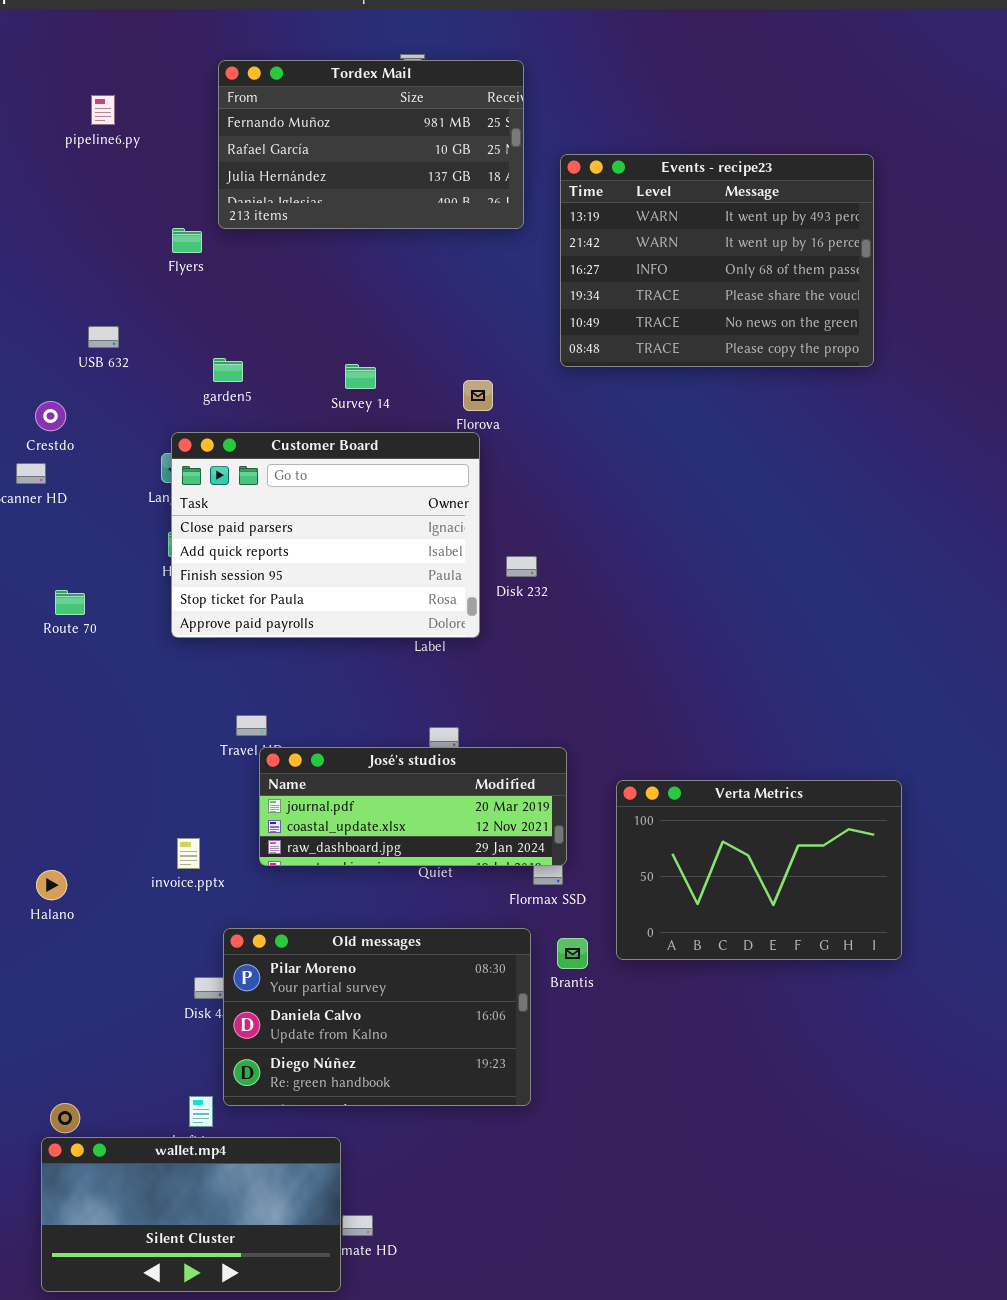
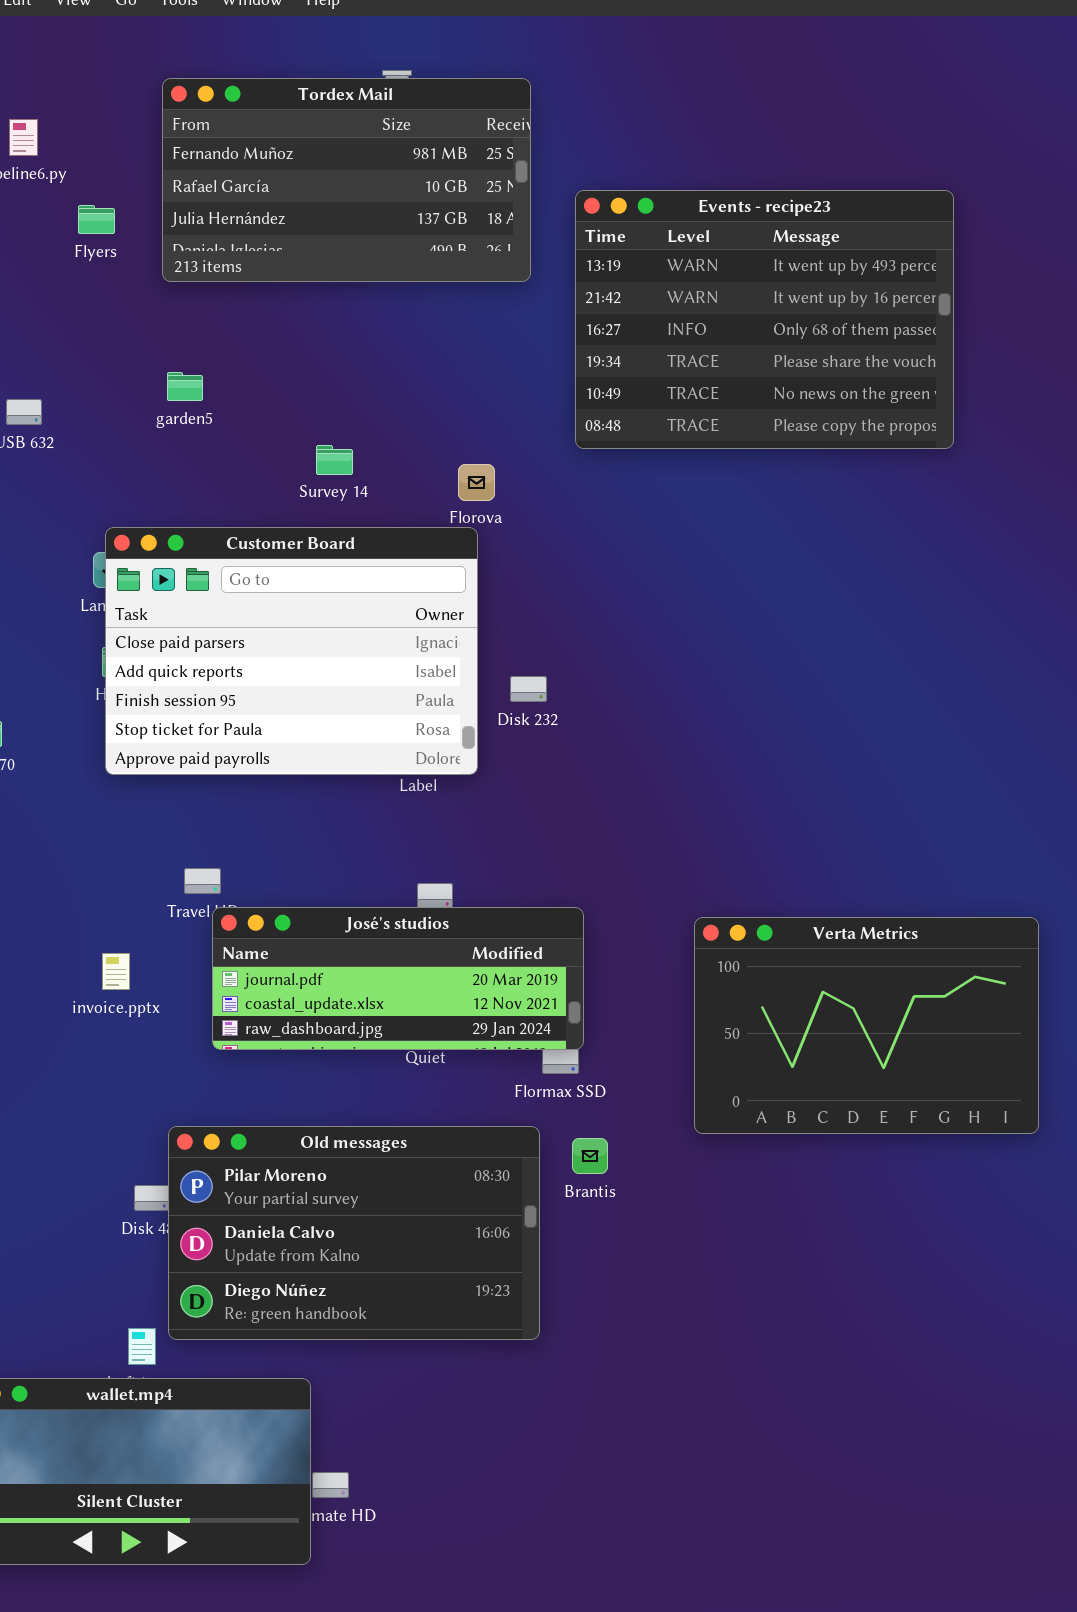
Flyers: [172,228,202,253] -> [78,205,115,234], moved
garden5: [213,358,243,382] -> [167,372,203,401], moved
Verta Metrics: [616,780,902,960] -> [694,917,1039,1134], moved
invoice.pptx: [177,838,200,869] -> [102,953,130,990], moved

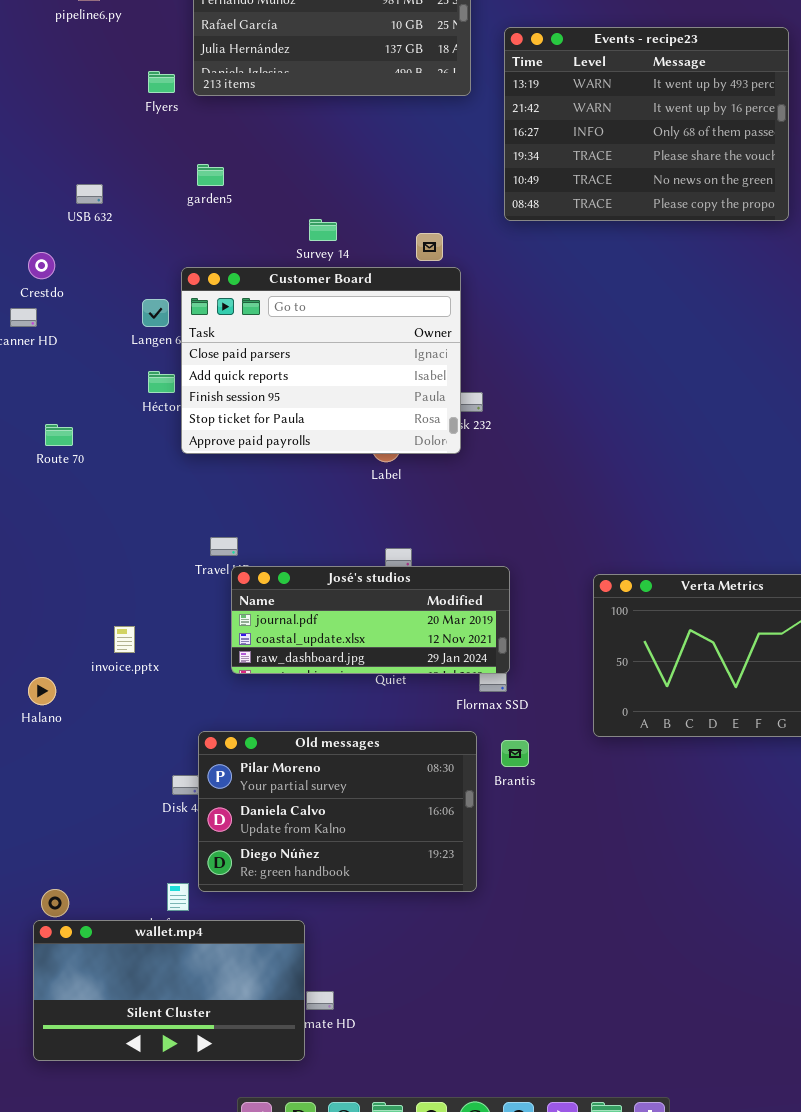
Flyers: [78,205,115,234] -> [148,71,175,93], moved
Customer Board: [105,527,478,775] -> [181,267,461,454], moved
invoice.pptx: [102,953,130,990] -> [114,626,135,653], moved

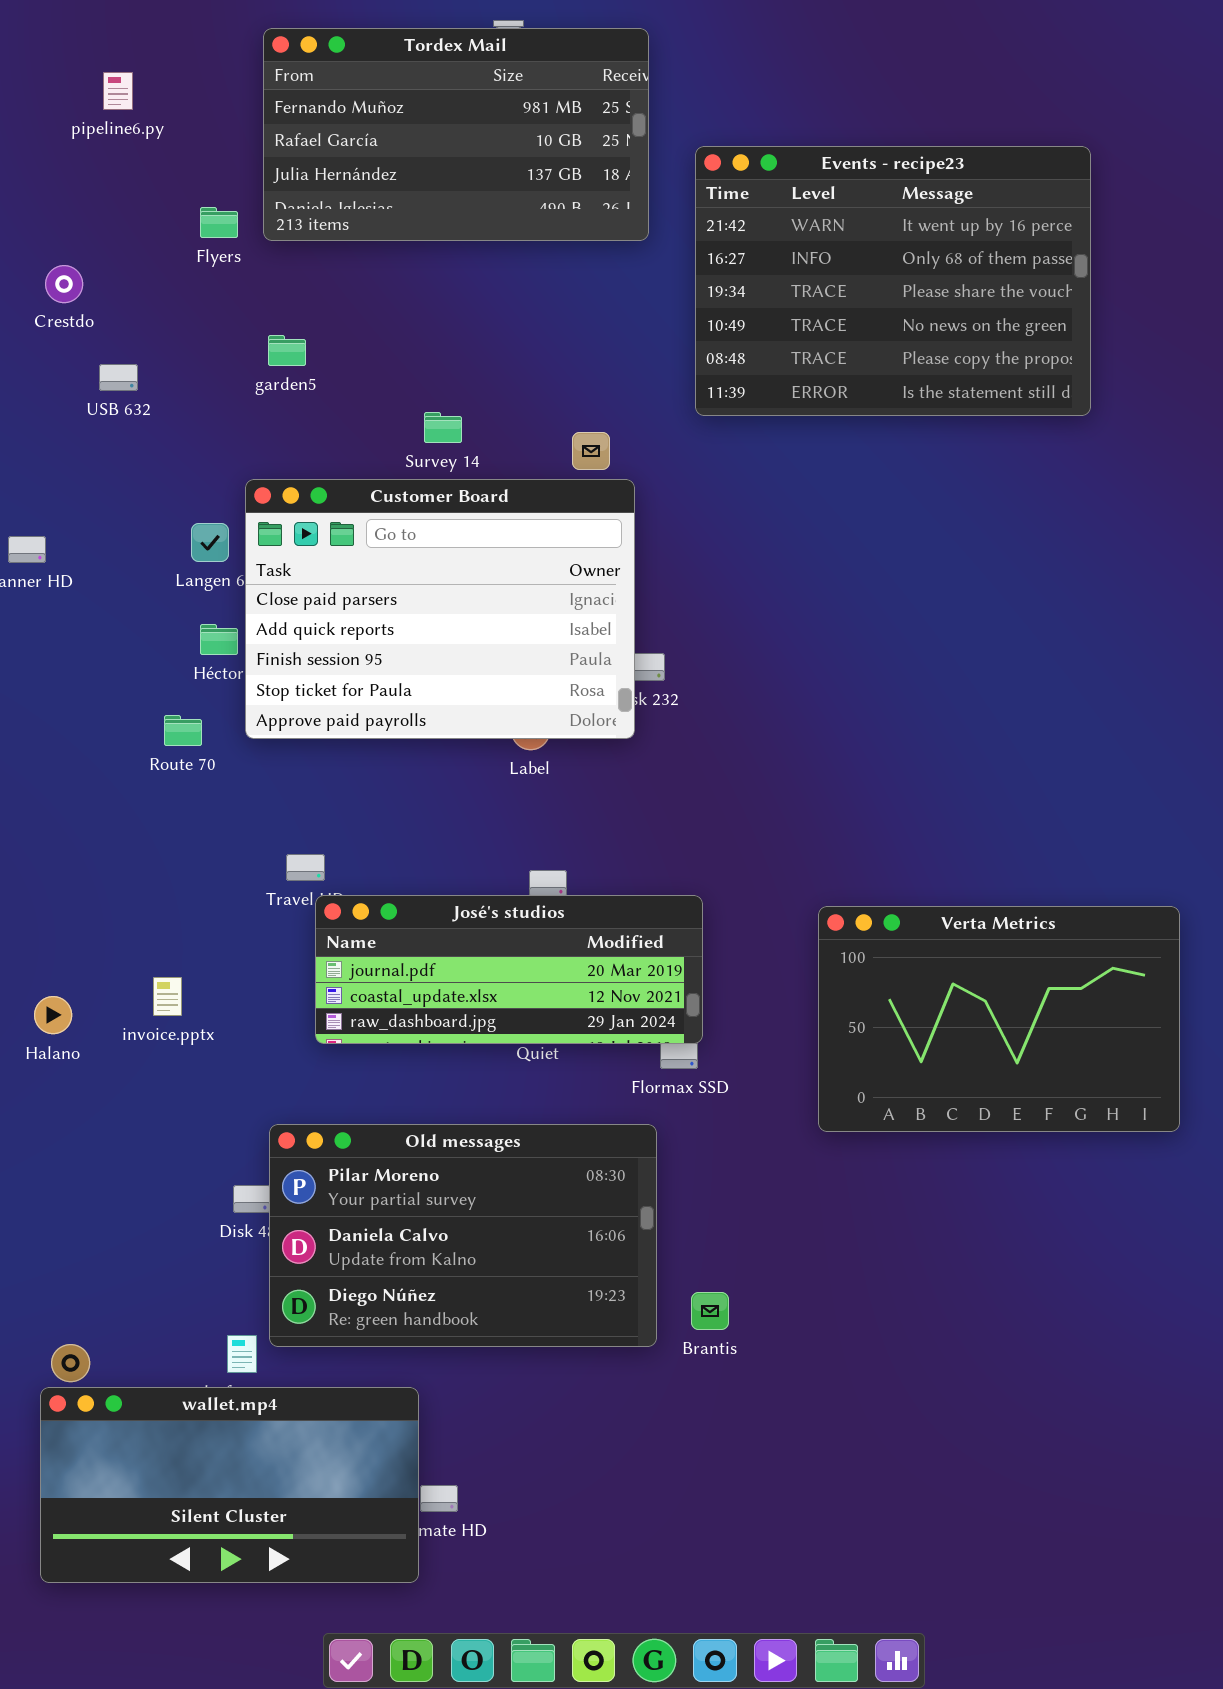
Events - recipe23: [504,27,789,221] -> [695,146,1091,416], scrolled down 1 row
Crestdo: [28,252,55,279] -> [45,265,83,303], moved
Route 70: [45,424,73,446] -> [164,715,202,746], moved
Halano: [28,677,56,705] -> [34,996,72,1034], moved
Brantis: [501,740,529,767] -> [691,1292,729,1330], moved

